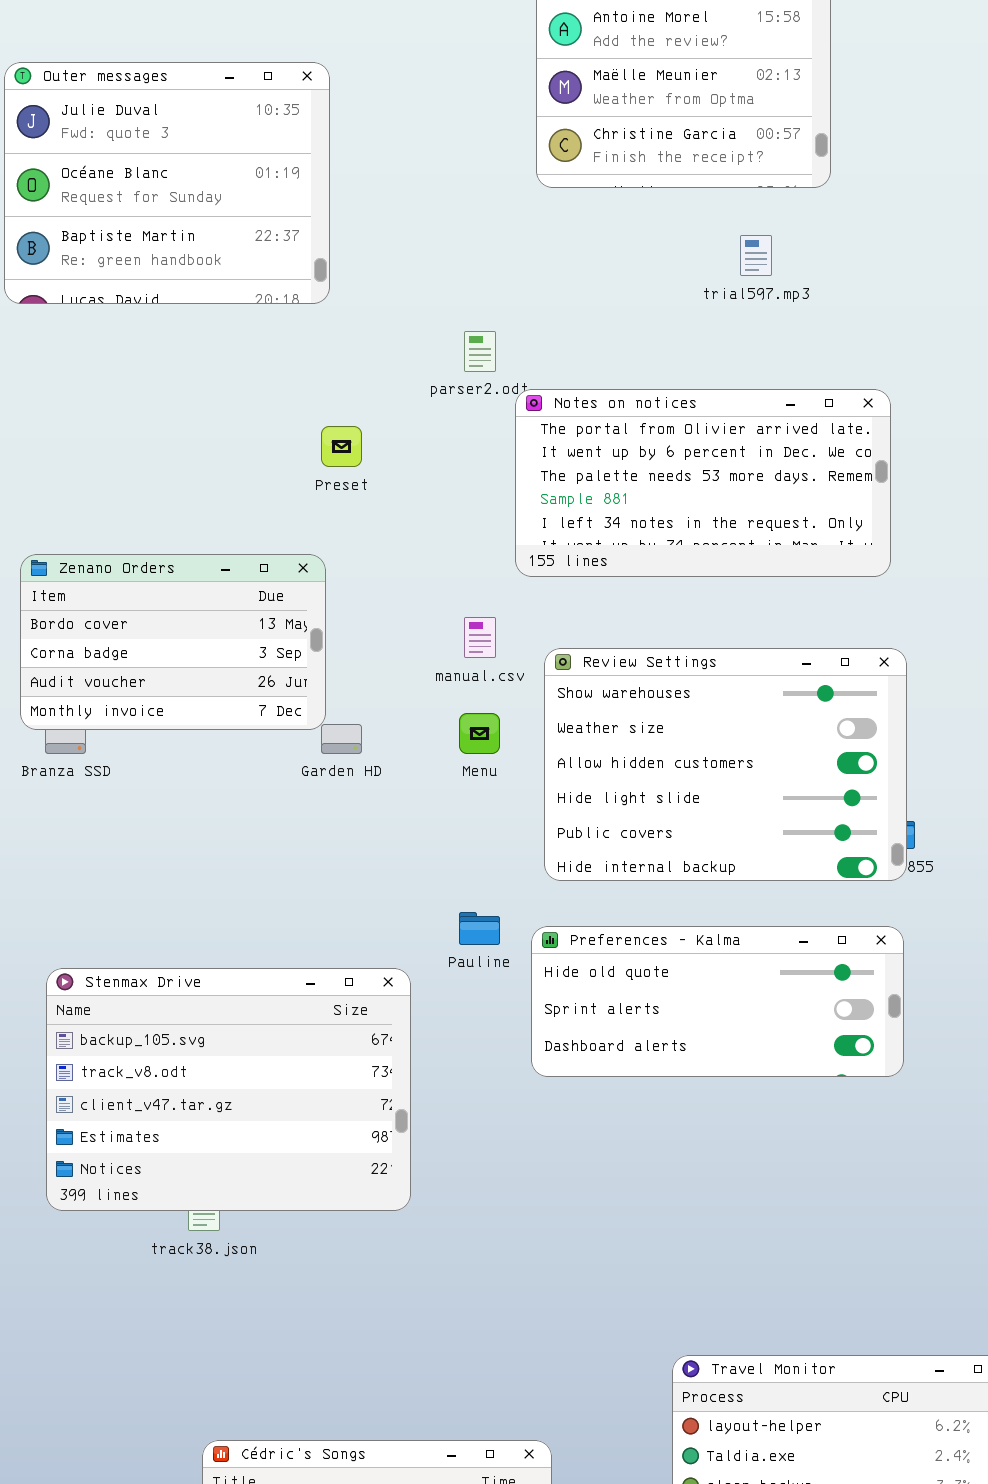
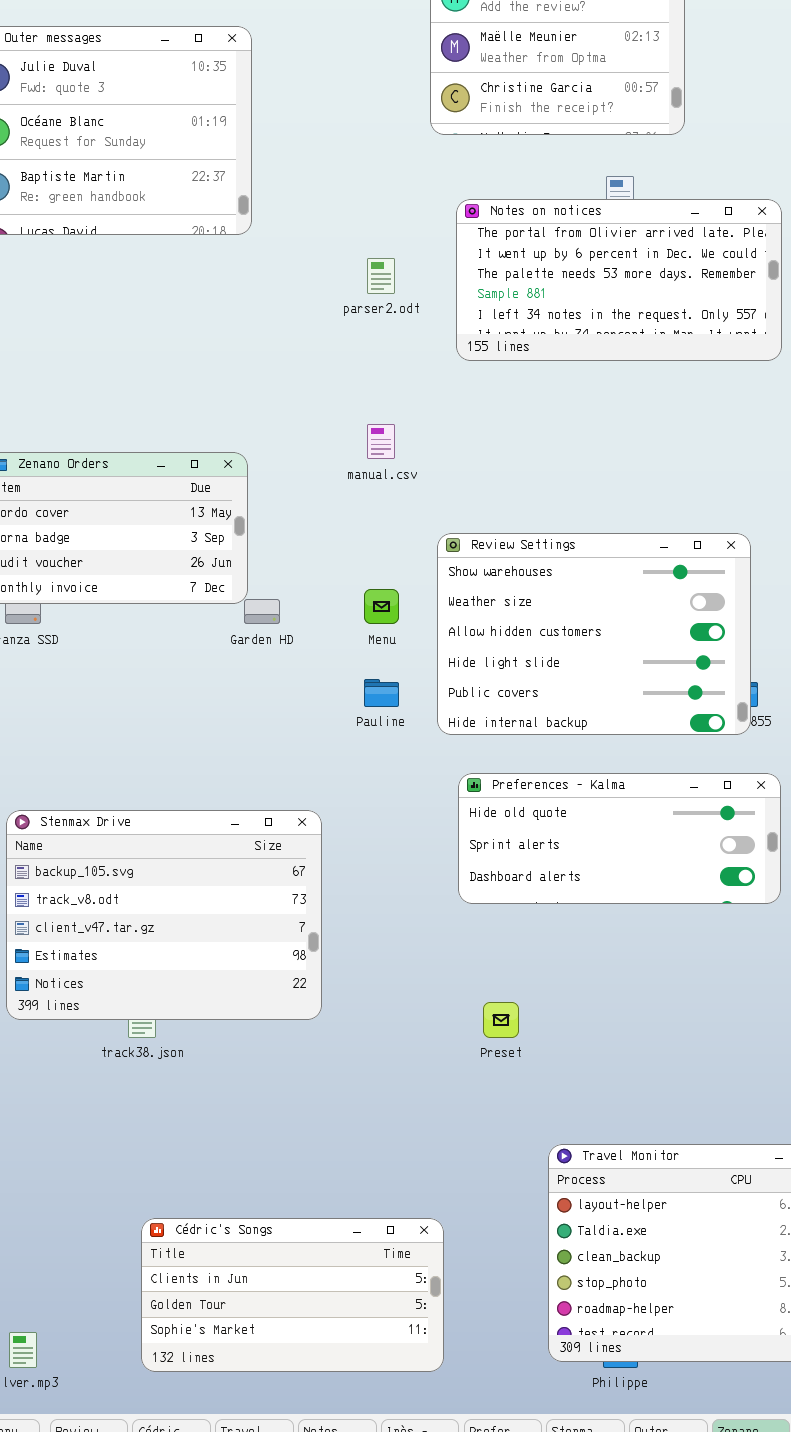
Notes on notices: [515,389,891,577] -> [456,199,782,361], moved
Preset: [321,426,362,467] -> [483,1002,519,1038], moved
manual.csv: [464,617,496,658] -> [367,424,395,459], moved
Pauline: [459,912,500,945] -> [364,679,399,707], moved
Preferences - Kalma: [531,926,904,1077] -> [458,773,781,904], moved

